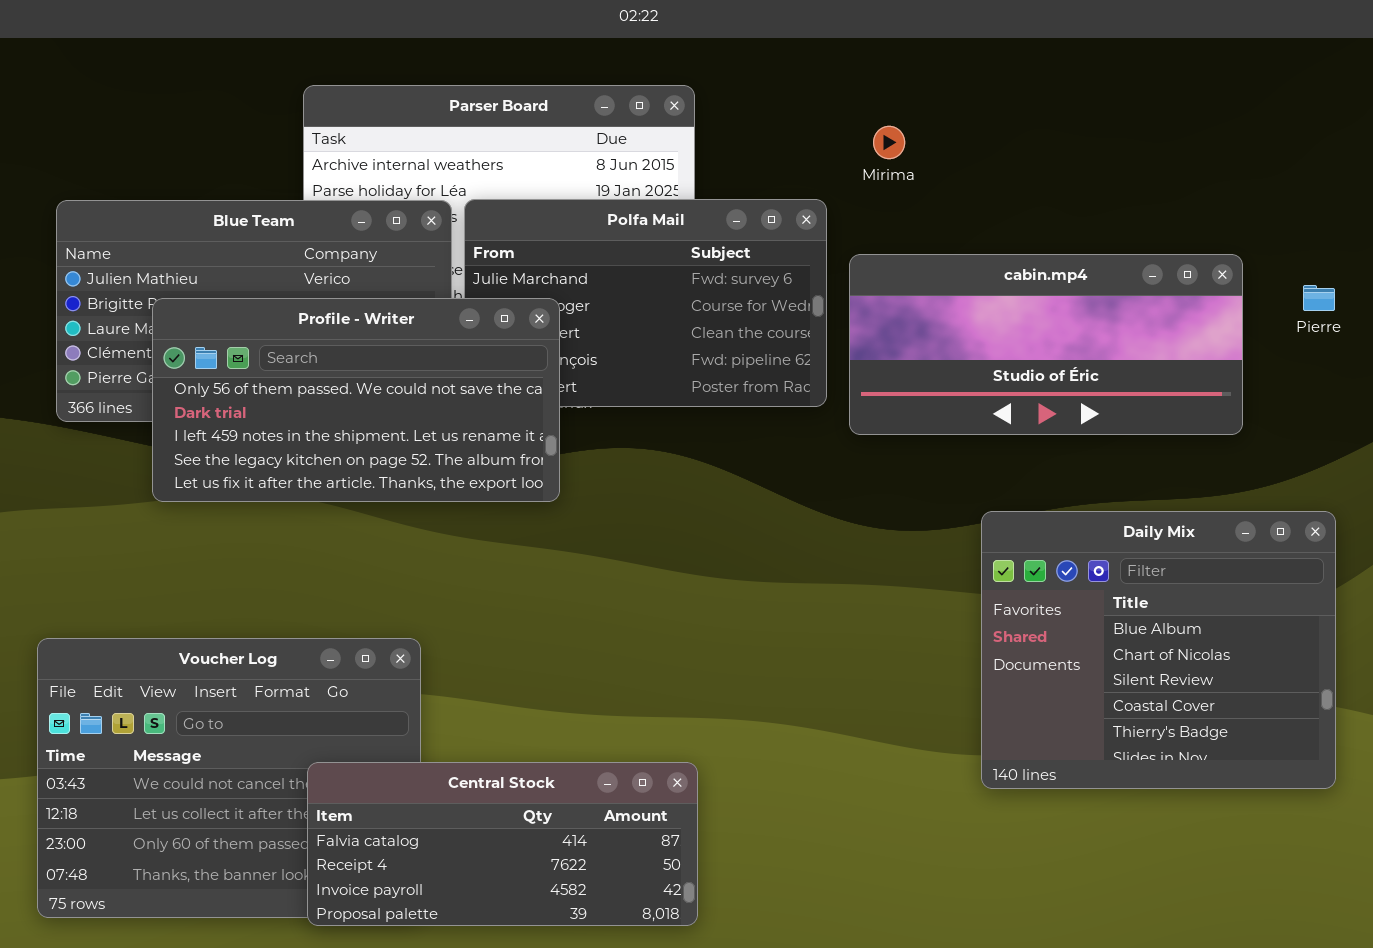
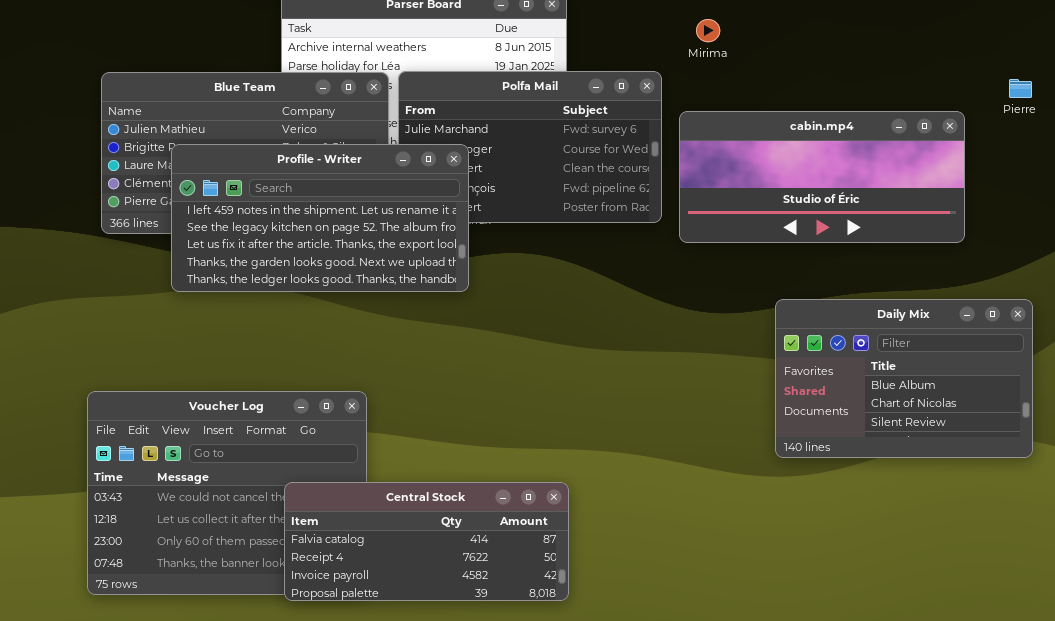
Pierre: [1303,285,1335,311] -> [1009,79,1032,98], moved
Profile - Writer: [152,298,560,502] -> [171,144,469,292], scrolled down 2 rows
Daily Mix: [981,511,1336,789] -> [775,299,1033,458], resized

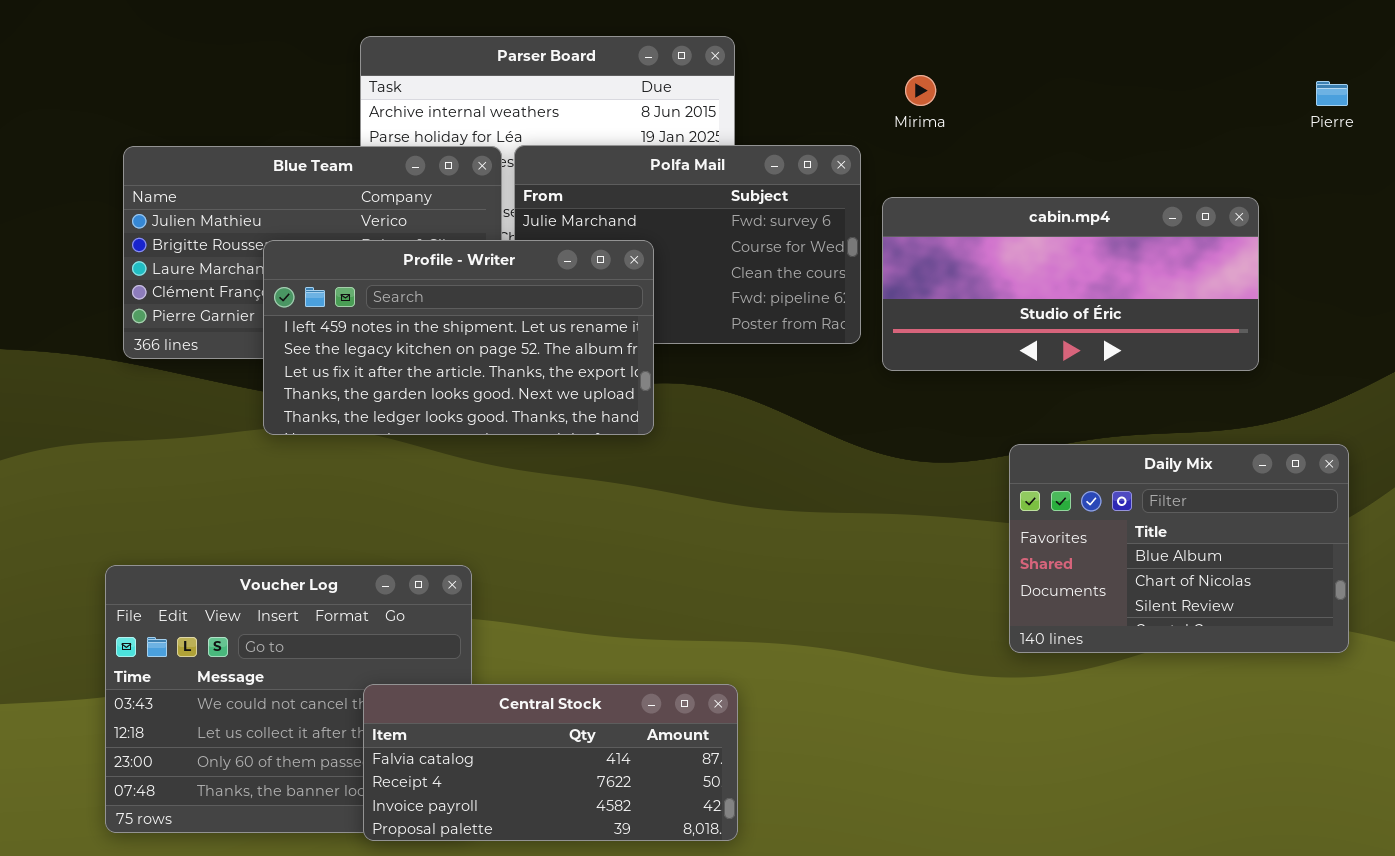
Pierre: [1009,79,1032,98] -> [1316,81,1348,106], moved
Profile - Writer: [171,144,469,292] -> [263,240,654,435], moved

